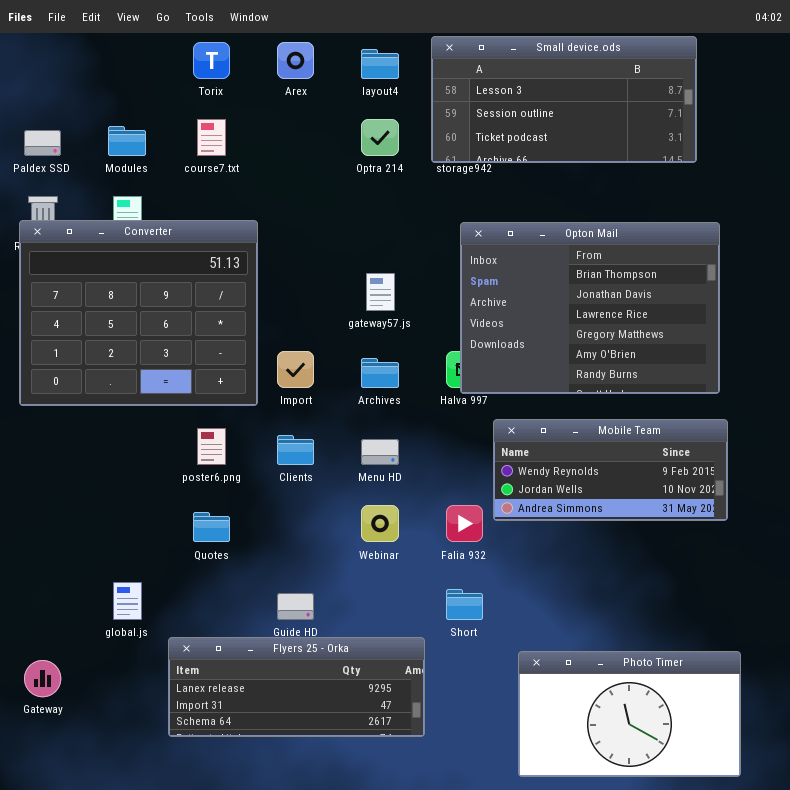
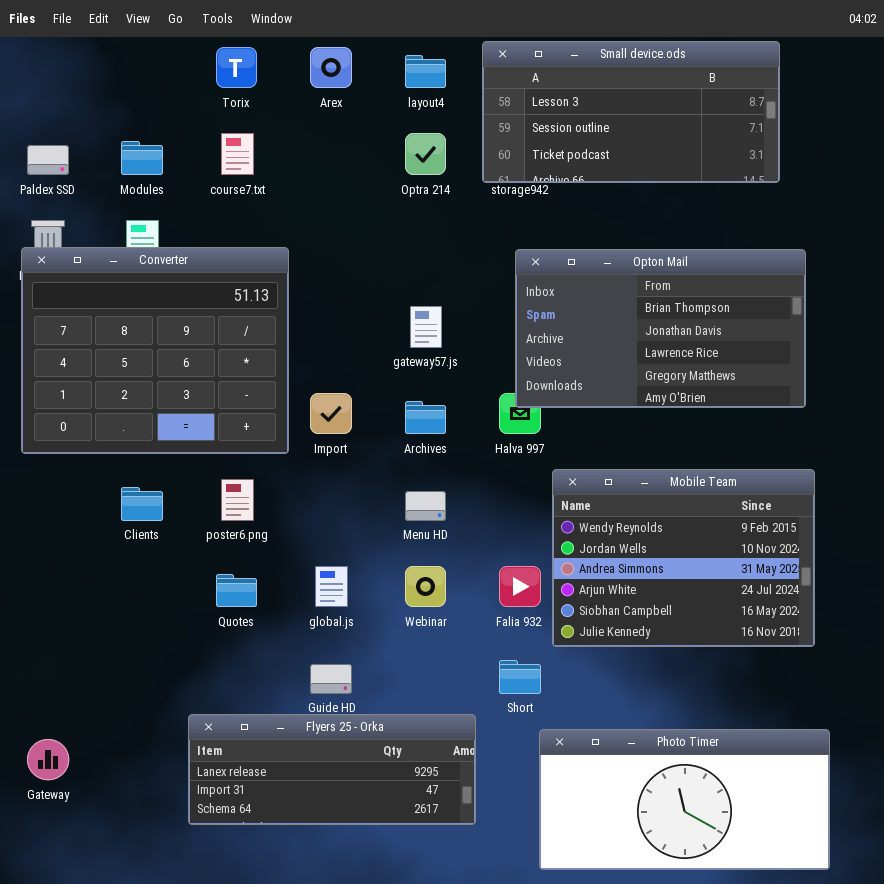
Opton Mail: [460,222,720,394] -> [515,249,806,408], resized
Mobile Team: [493,419,728,521] -> [552,469,815,647], resized
Clients: [277,435,314,465] -> [121,487,163,521], moved
global.js: [113,582,142,620] -> [315,566,348,607], moved
Photo Timer: [518,651,741,777] -> [539,729,830,870], resized

